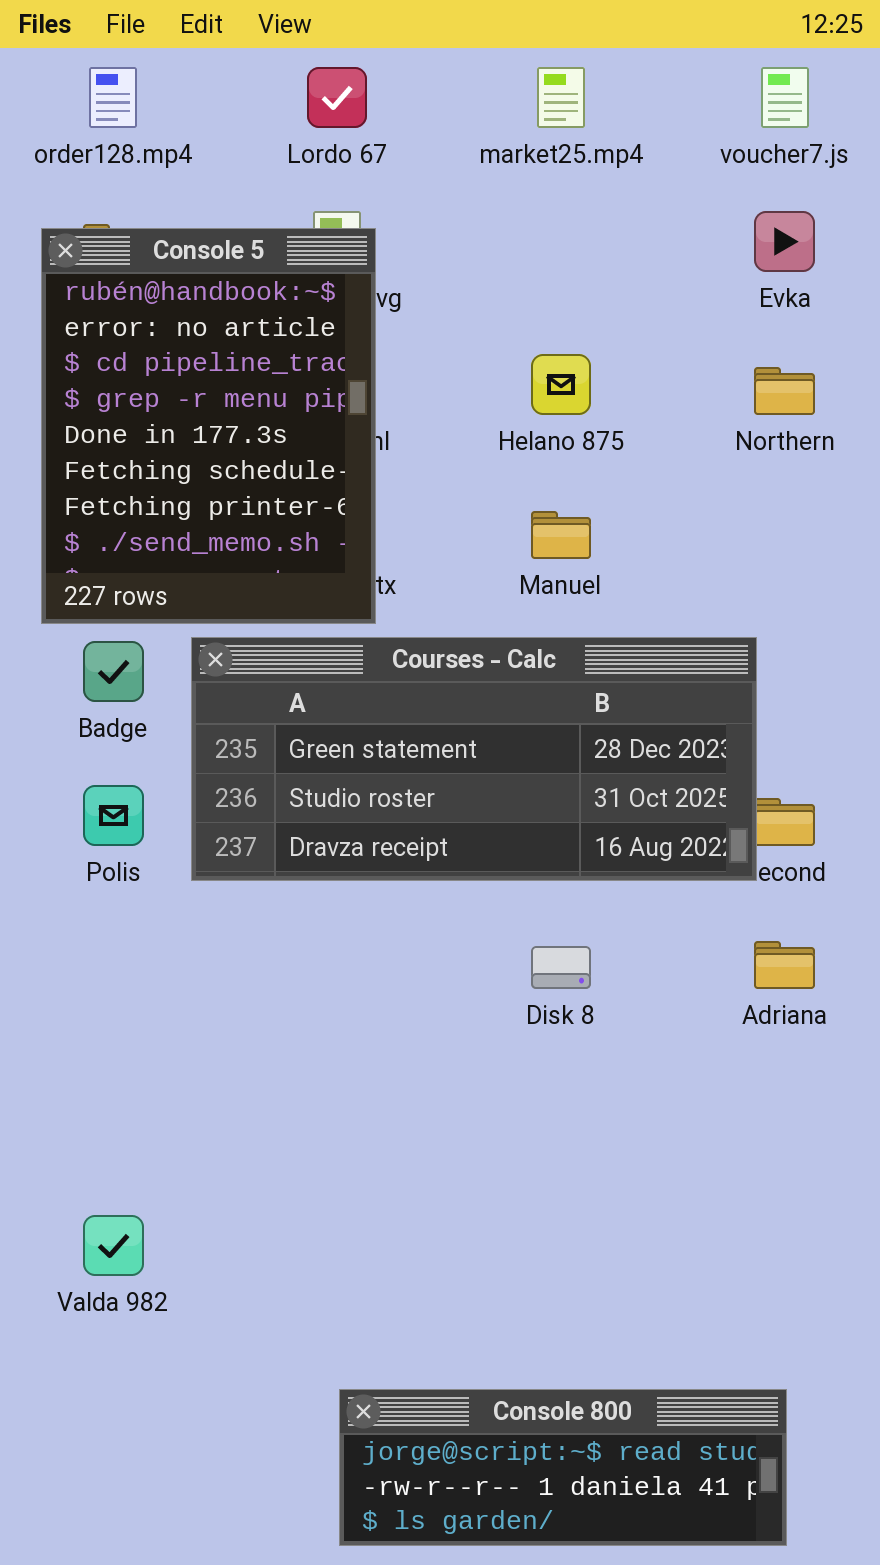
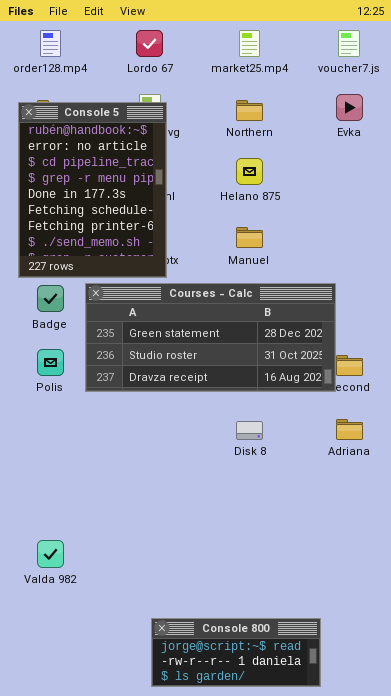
Northern: [754,367,815,415] -> [236,100,263,121], moved
Console 800: [339,1389,787,1546] -> [151,618,321,687], resized

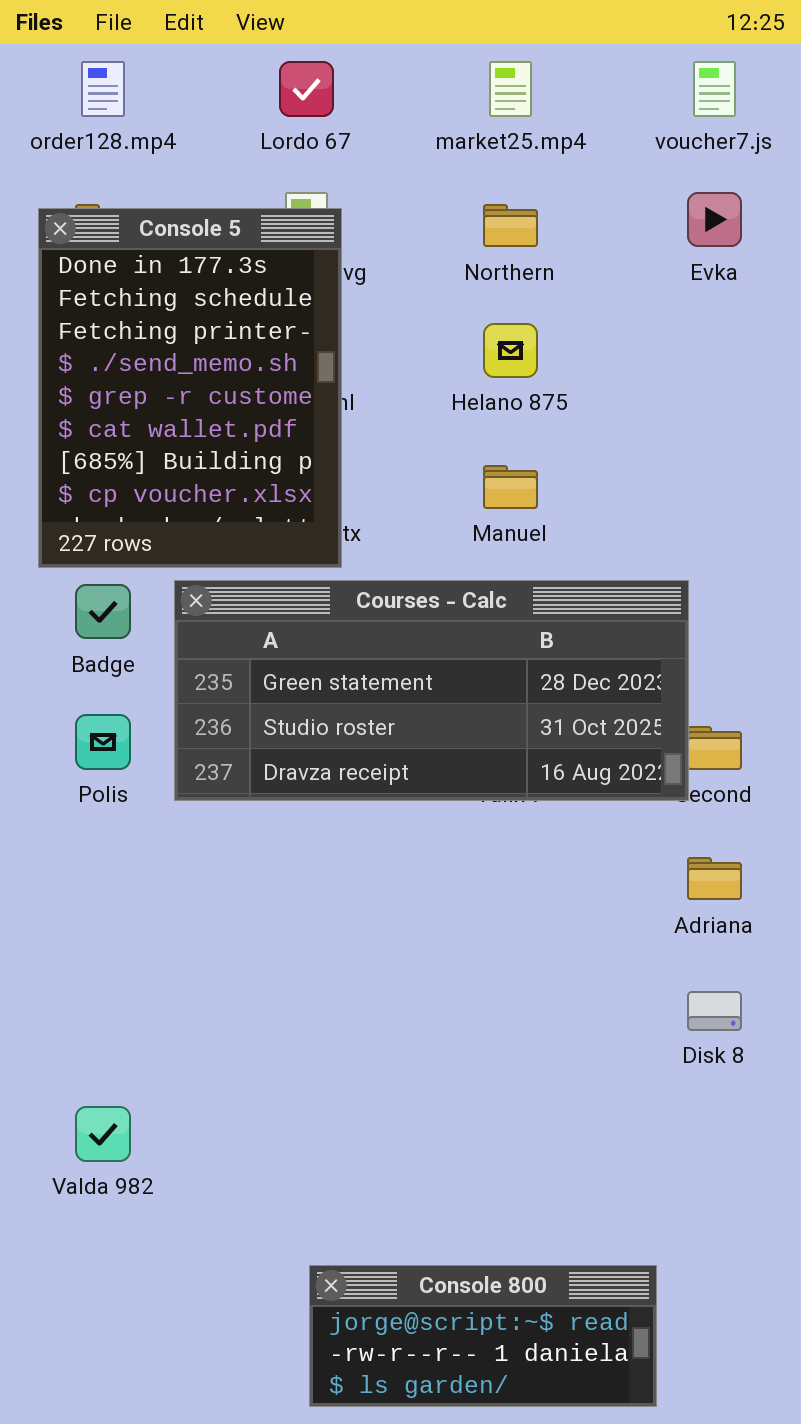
Console 5: [18,102,167,278] -> [38,208,342,568], scrolled down 4 rows
Disk 8: [236,421,263,440] -> [687,991,742,1031], moved

